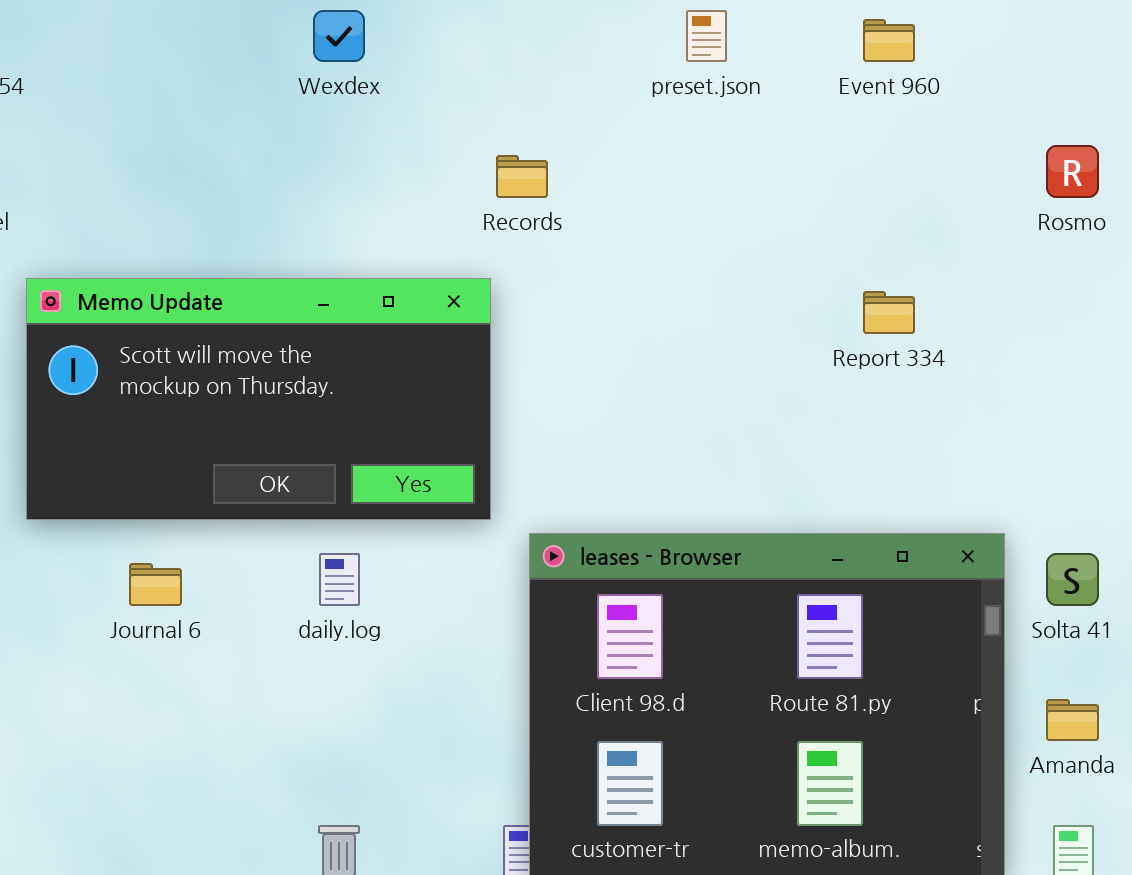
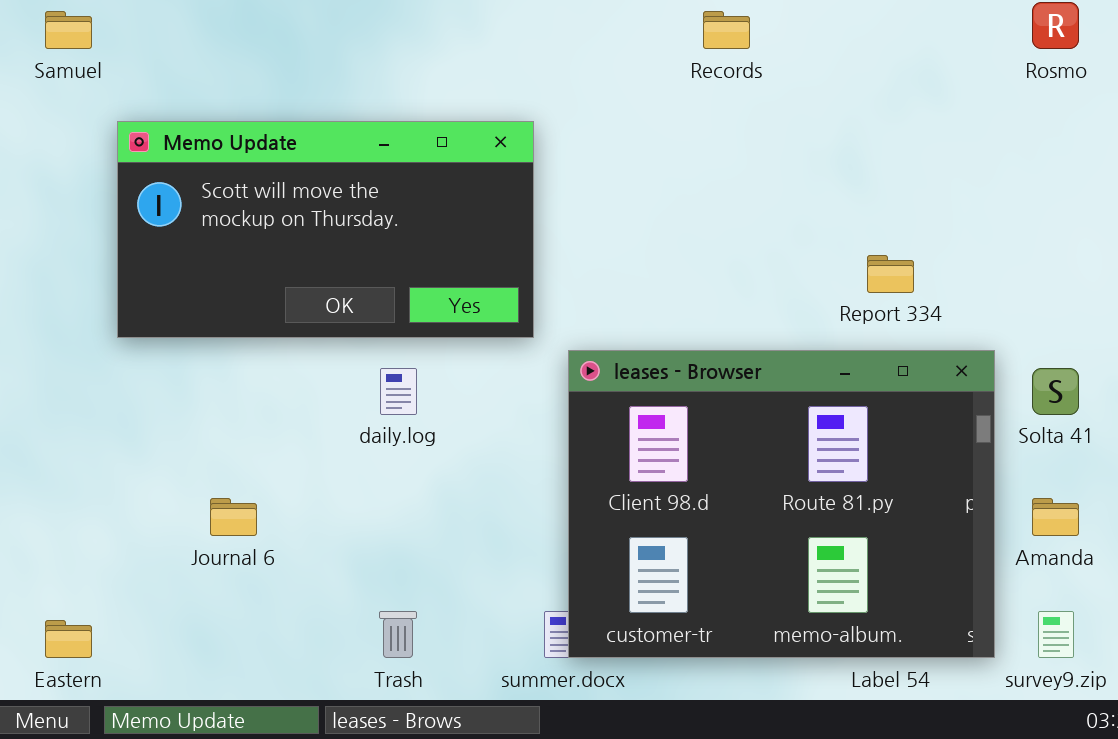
Records: [496,155,548,198] -> [703,11,750,49], moved
Report 334: [863,291,915,334] -> [867,255,914,293], moved
Journal 6: [129,563,182,606] -> [210,498,257,536], moved

